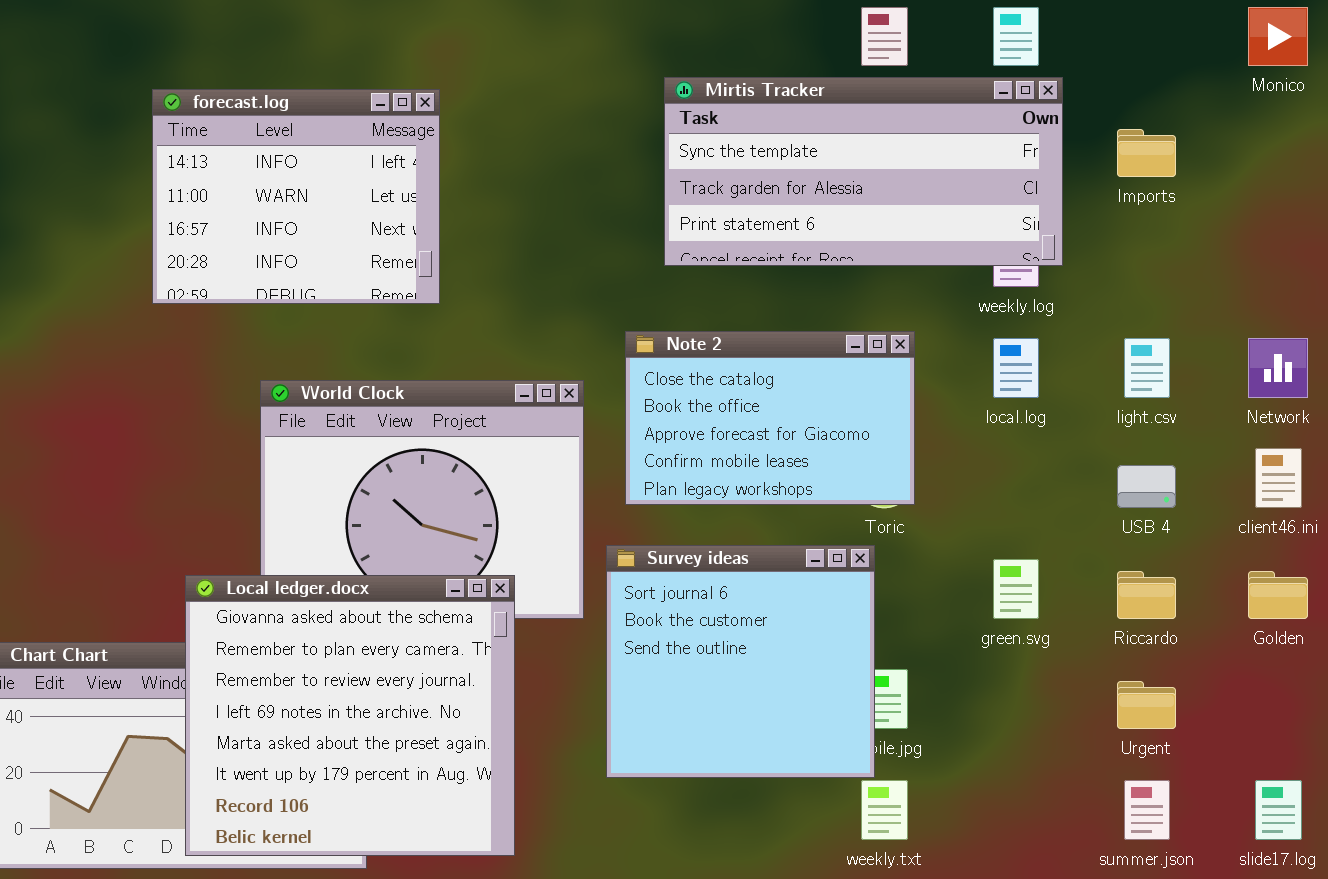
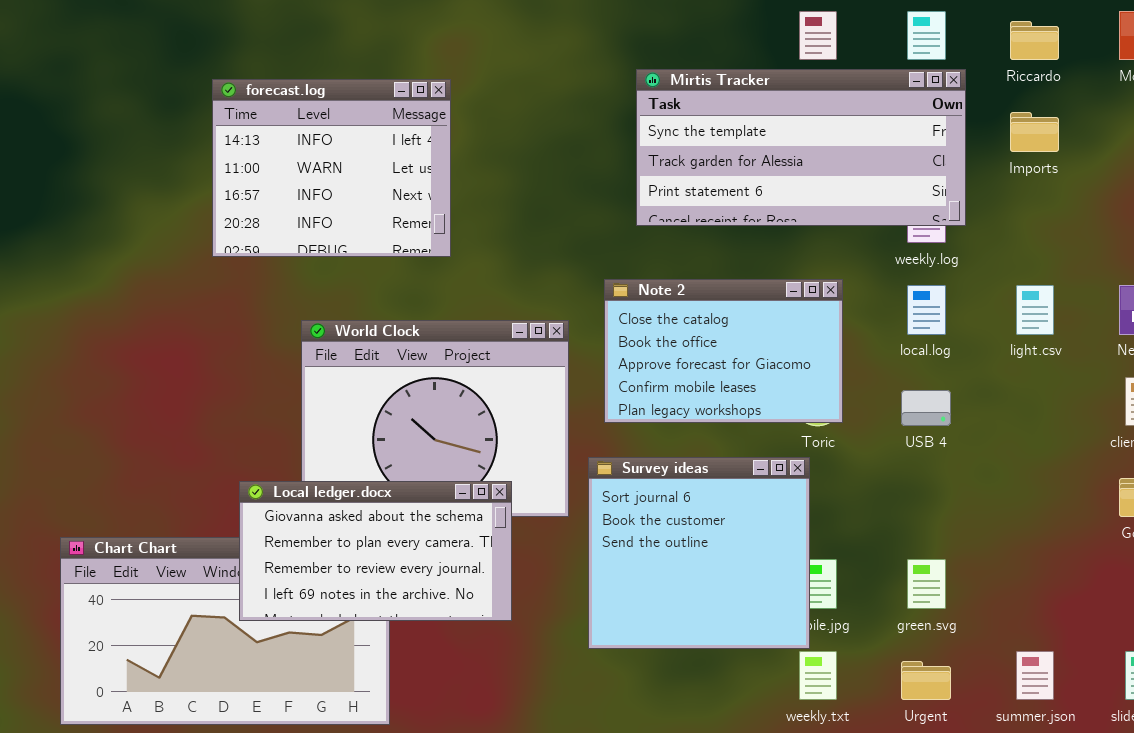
USB 4: [1117,465,1176,508] -> [901,390,951,426], moved
green.svg: [993,559,1039,619] -> [907,559,946,609], moved
Riccardo: [1117,571,1176,619] -> [1010,21,1059,60], moved
Local ledger.docx: [185,575,515,856] -> [239,481,512,621], resized
Urgent: [1117,681,1176,729] -> [901,661,951,700], moved

